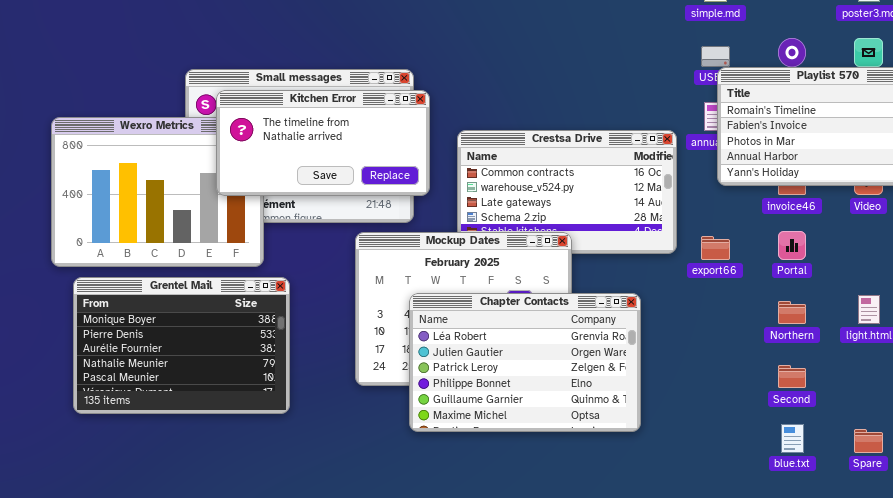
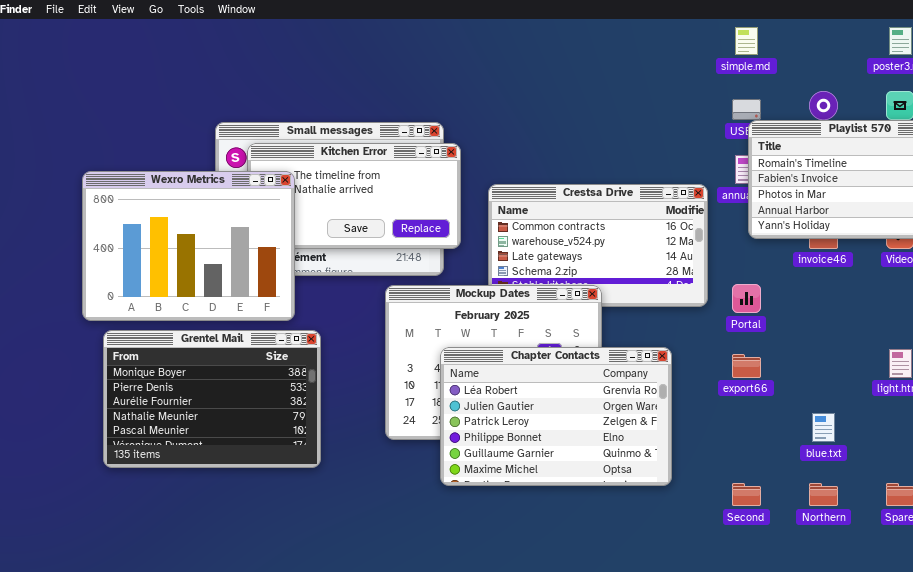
Wexro Metrics: [51,117,264,267] -> [82,171,295,321], raised
Portal: [778,231,806,260] -> [732,284,761,313], moved
export66: [701,236,730,260] -> [732,354,761,378], moved
Northern: [778,301,806,324] -> [809,483,838,506], moved
Second: [778,365,806,388] -> [732,483,761,506], moved
blue.txt: [781,424,804,453] -> [812,413,835,442], moved

